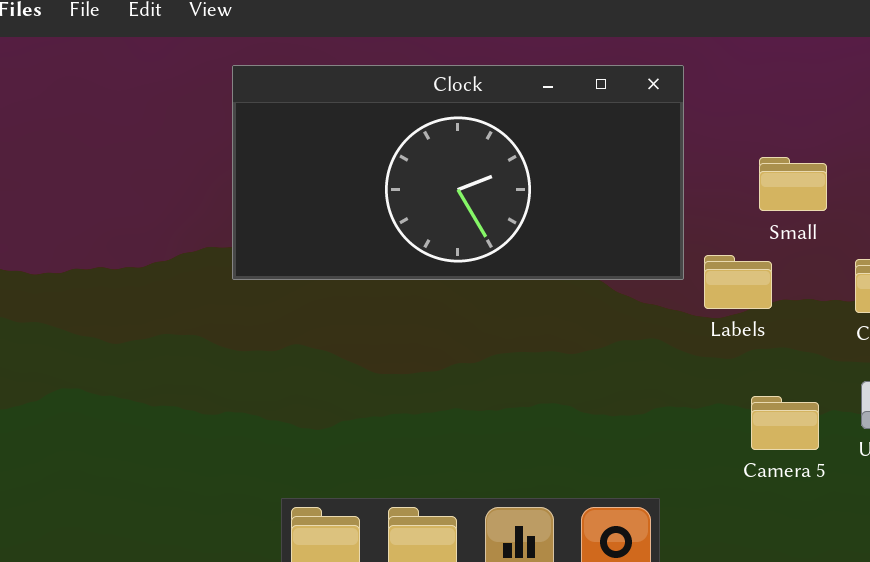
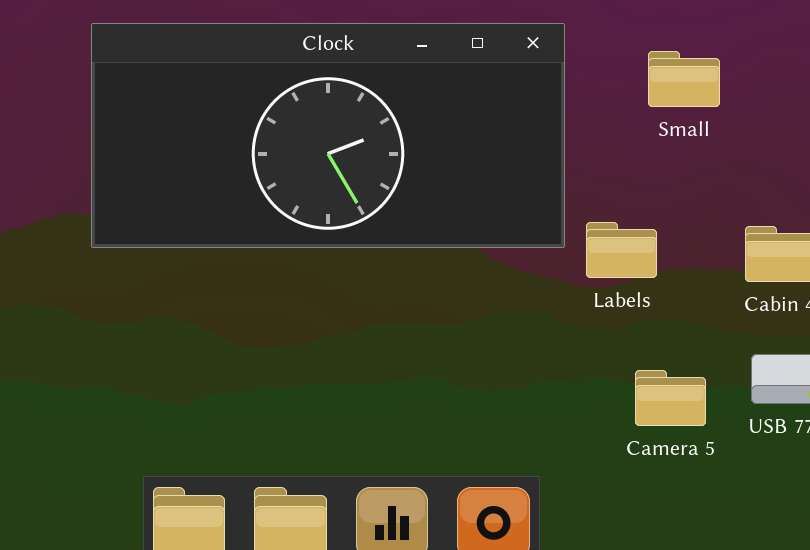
Small: [759,157,827,211] -> [648,51,720,107], moved

